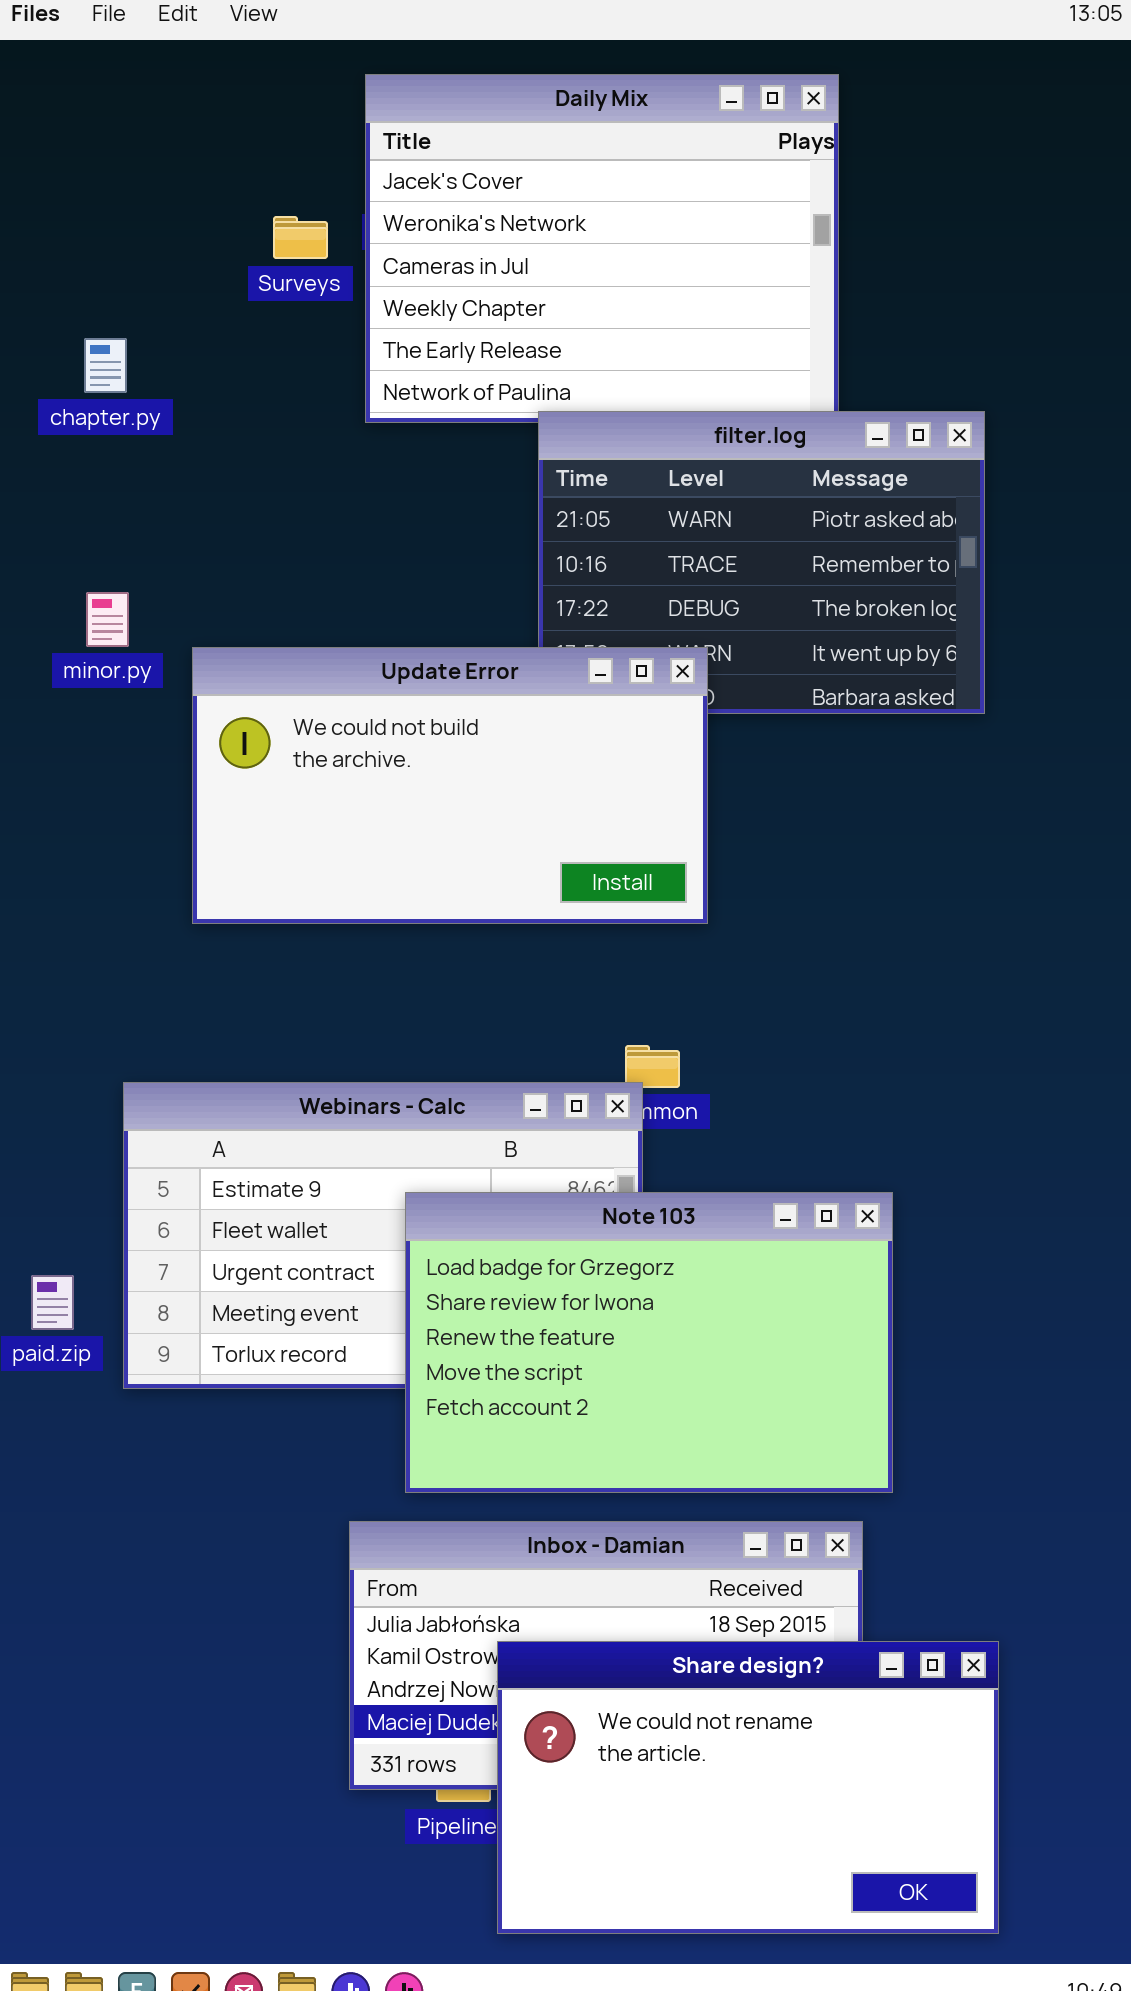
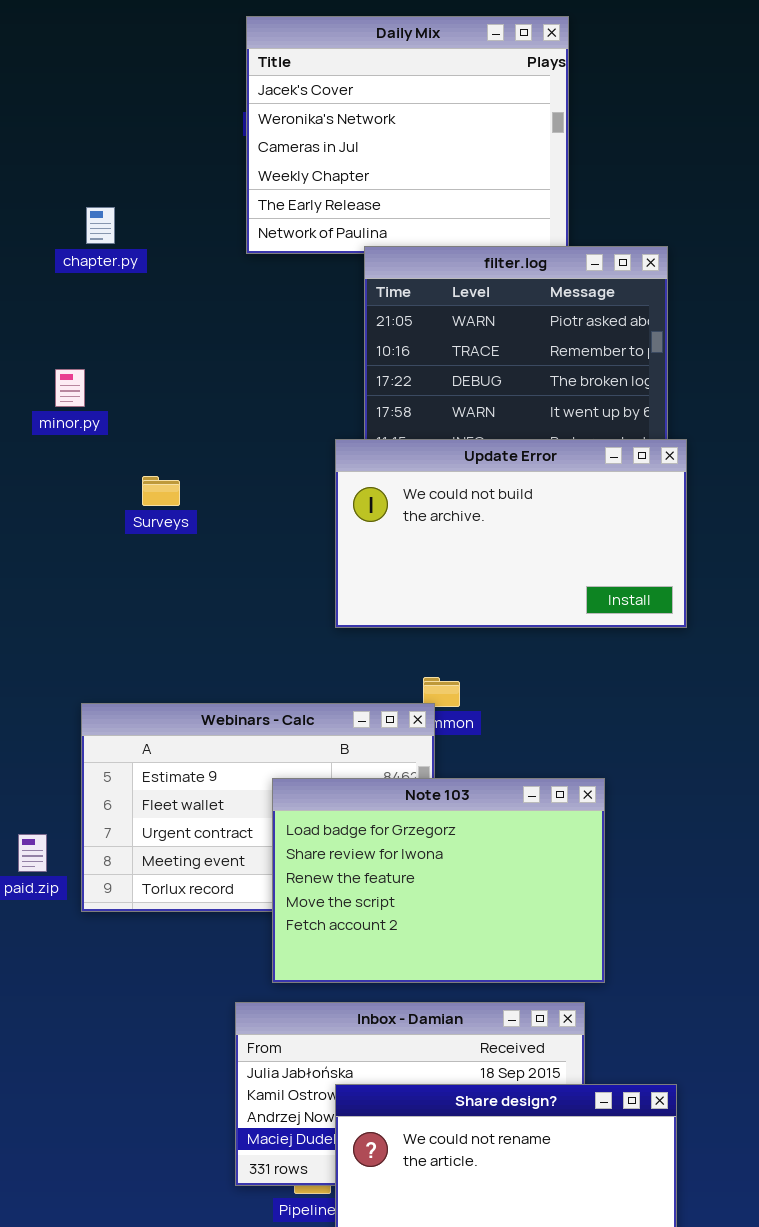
Surveys: [273,216,328,259] -> [142,476,180,506], moved
chapter.py: [84,338,127,393] -> [86,207,115,244], moved
Update Error: [192,647,708,924] -> [335,439,687,628], moved

